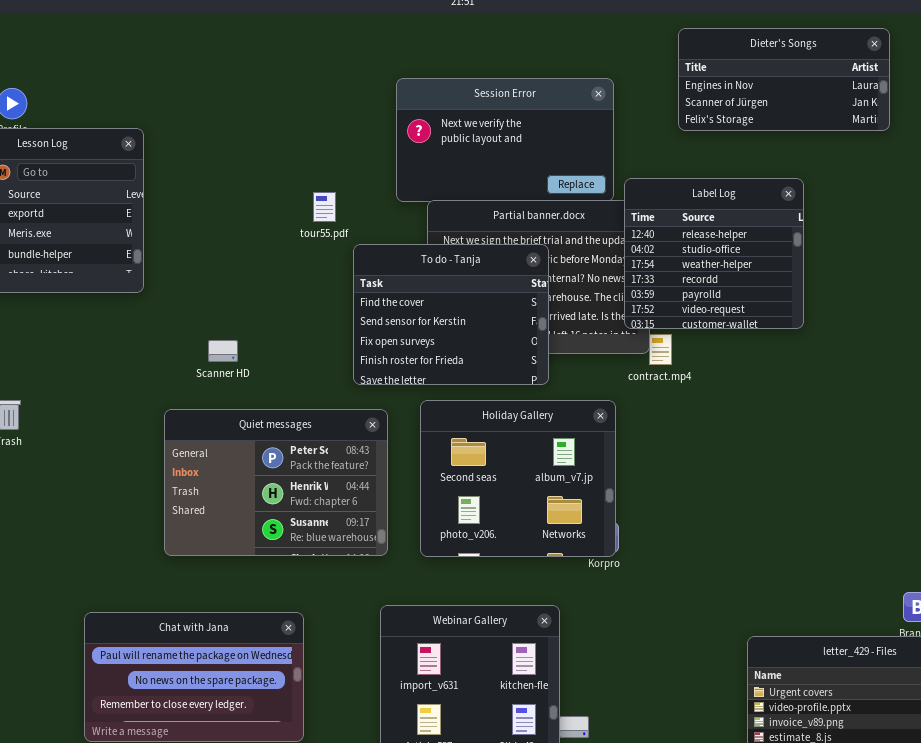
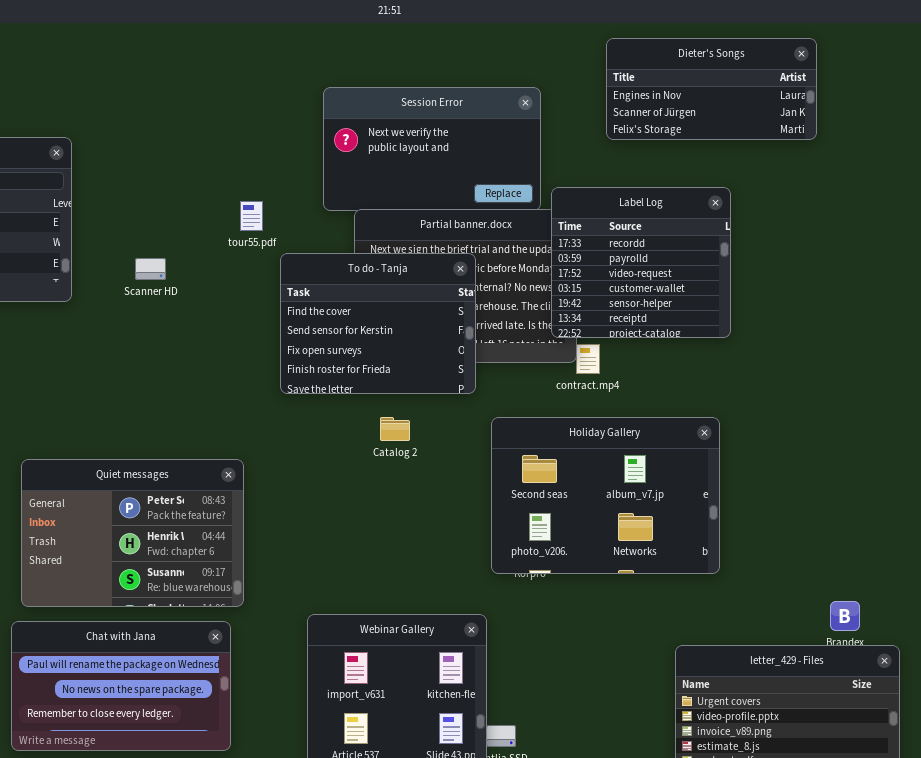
Label Log: [624,178,804,329] -> [551,187,731,338], scrolled down 3 rows
Scanner HD: [208,340,238,362] -> [135,258,166,280], moved
Holiday Gallery: [420,400,616,557] -> [491,417,720,574], moved, resized
Quiet messages: [164,409,388,556] -> [21,459,244,607], moved

